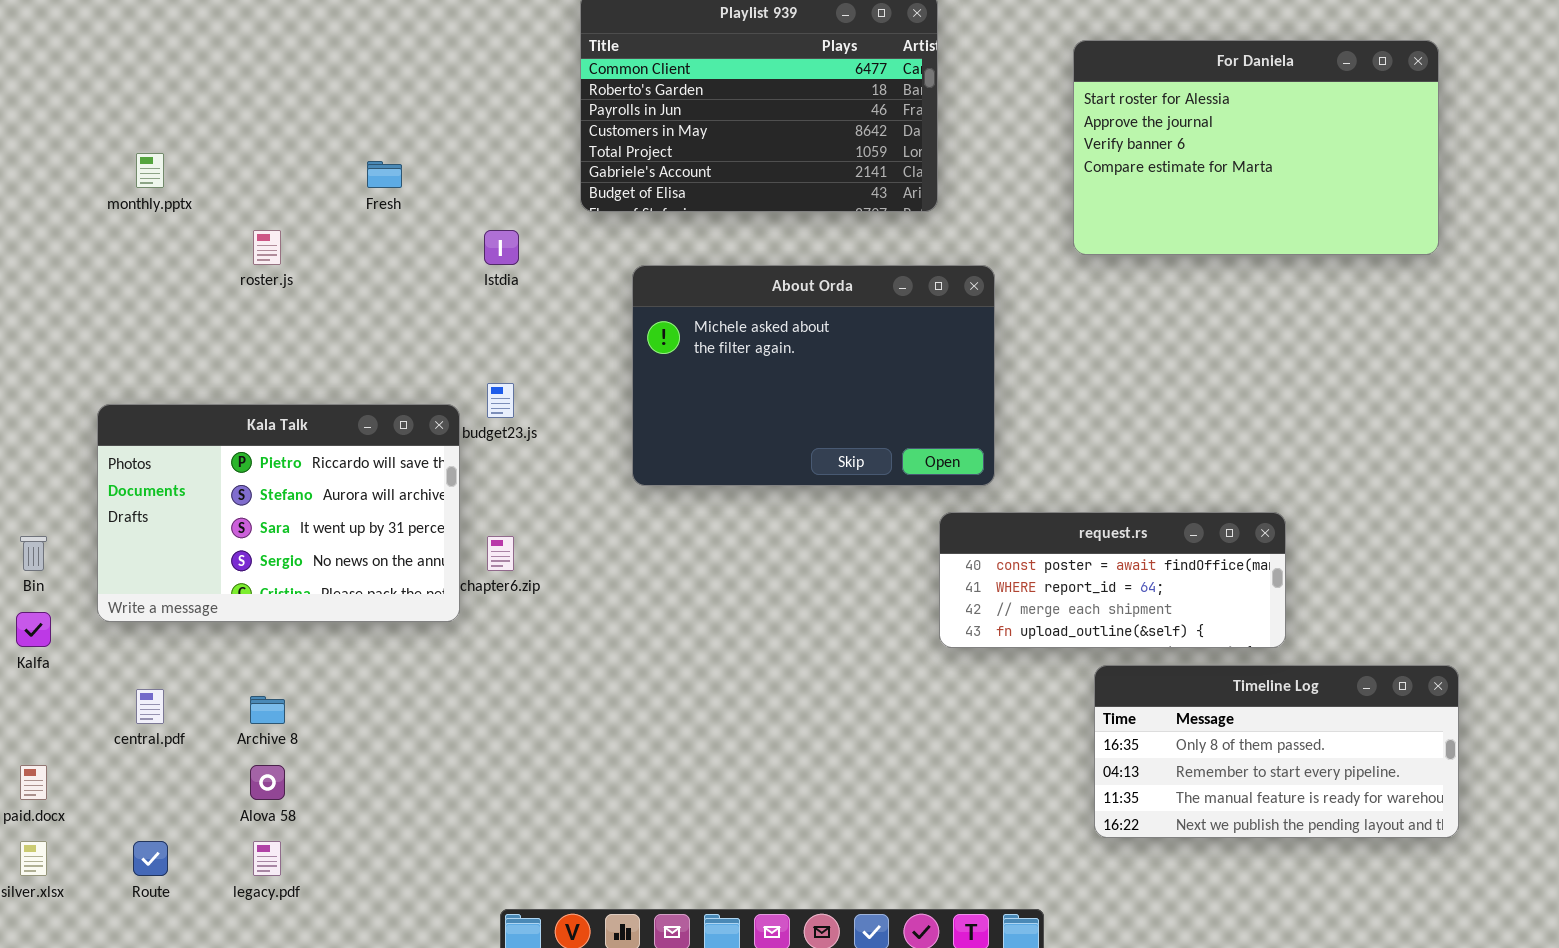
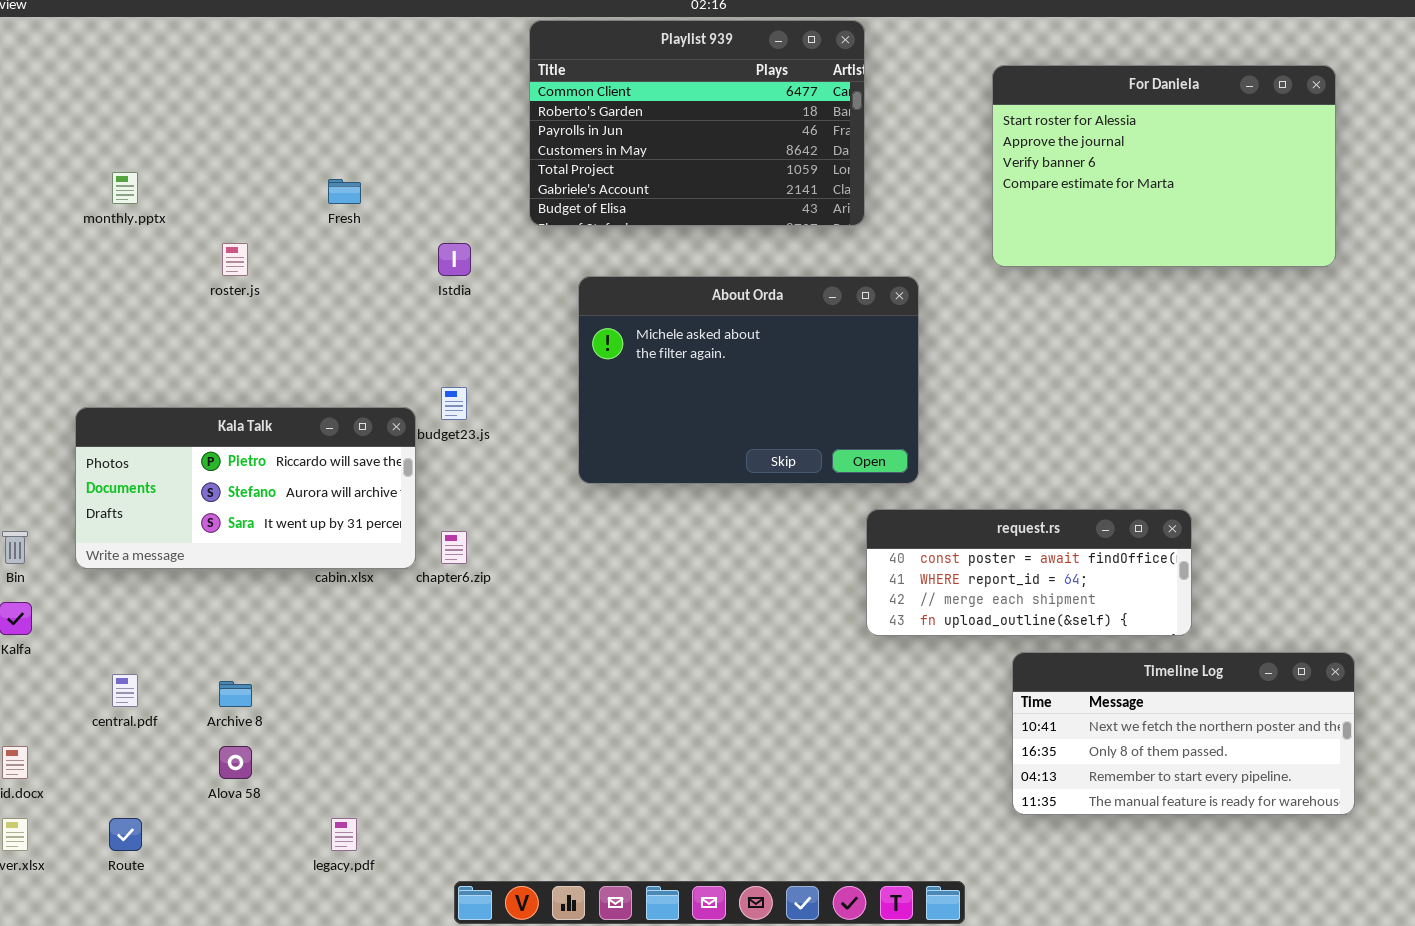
Kala Talk: [97,404,460,622] -> [75,407,416,569], resized
Timeline Log: [1094,665,1459,838] -> [1012,652,1355,815], scrolled up 1 row
legacy.pdf: [253,841,281,876] -> [331,818,357,851], moved

